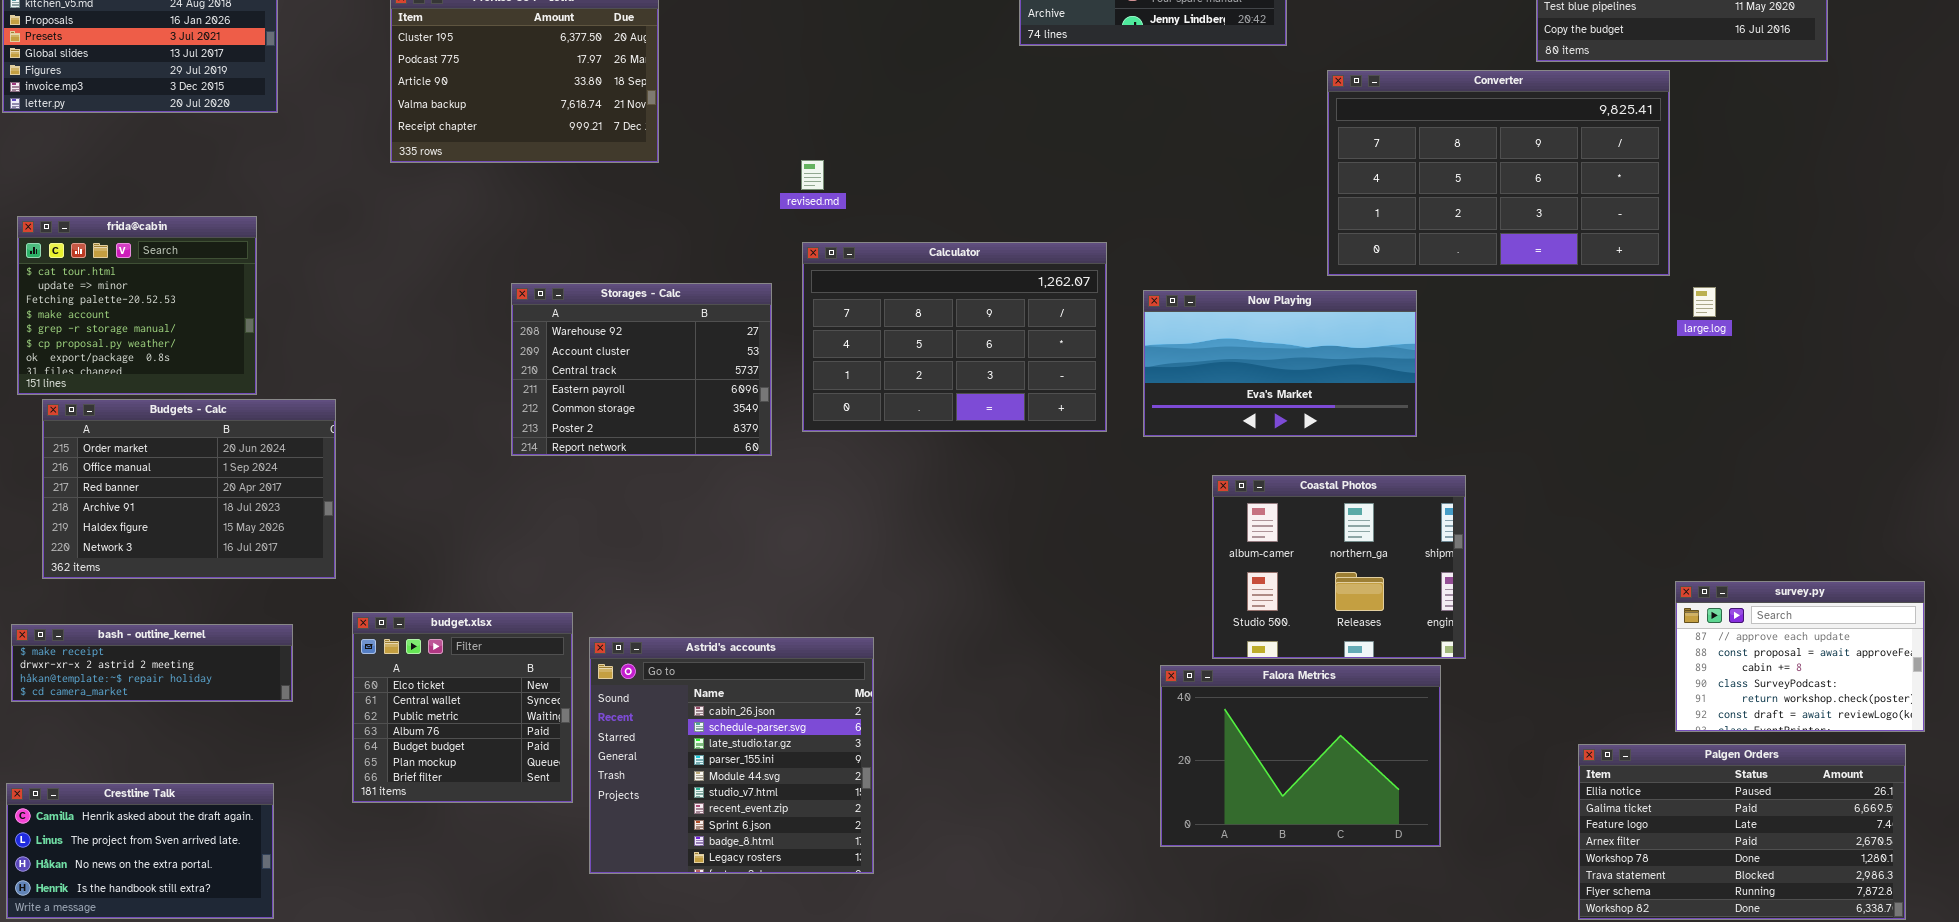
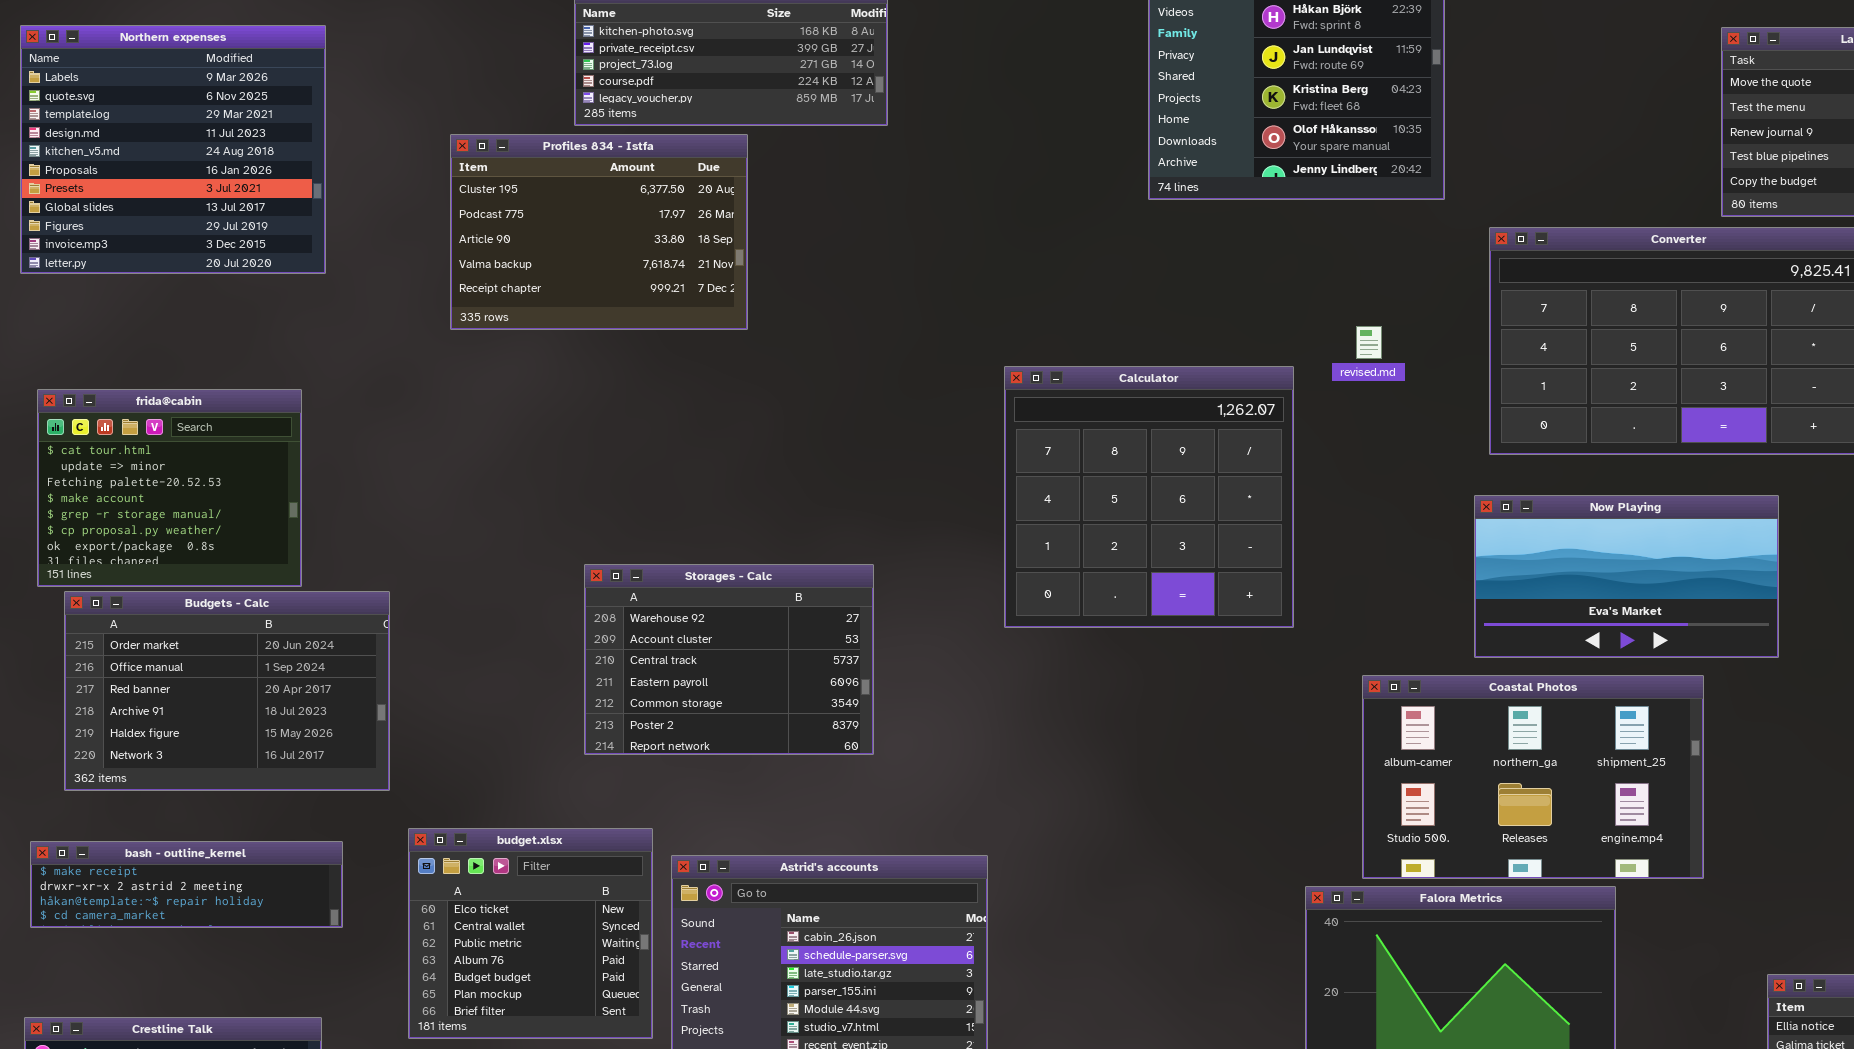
revised.md: [801,160,824,190] -> [1356,326,1382,359], moved
Calculator: [802,242,1107,432] -> [1004,366,1294,628], moved, resized
Storages - Calc: [511,283,772,456] -> [584,564,874,755], moved
Now Playing: [1143,290,1417,437] -> [1474,495,1779,658], moved
Coastal Photos: [1212,475,1466,659] -> [1362,675,1704,879], resized

